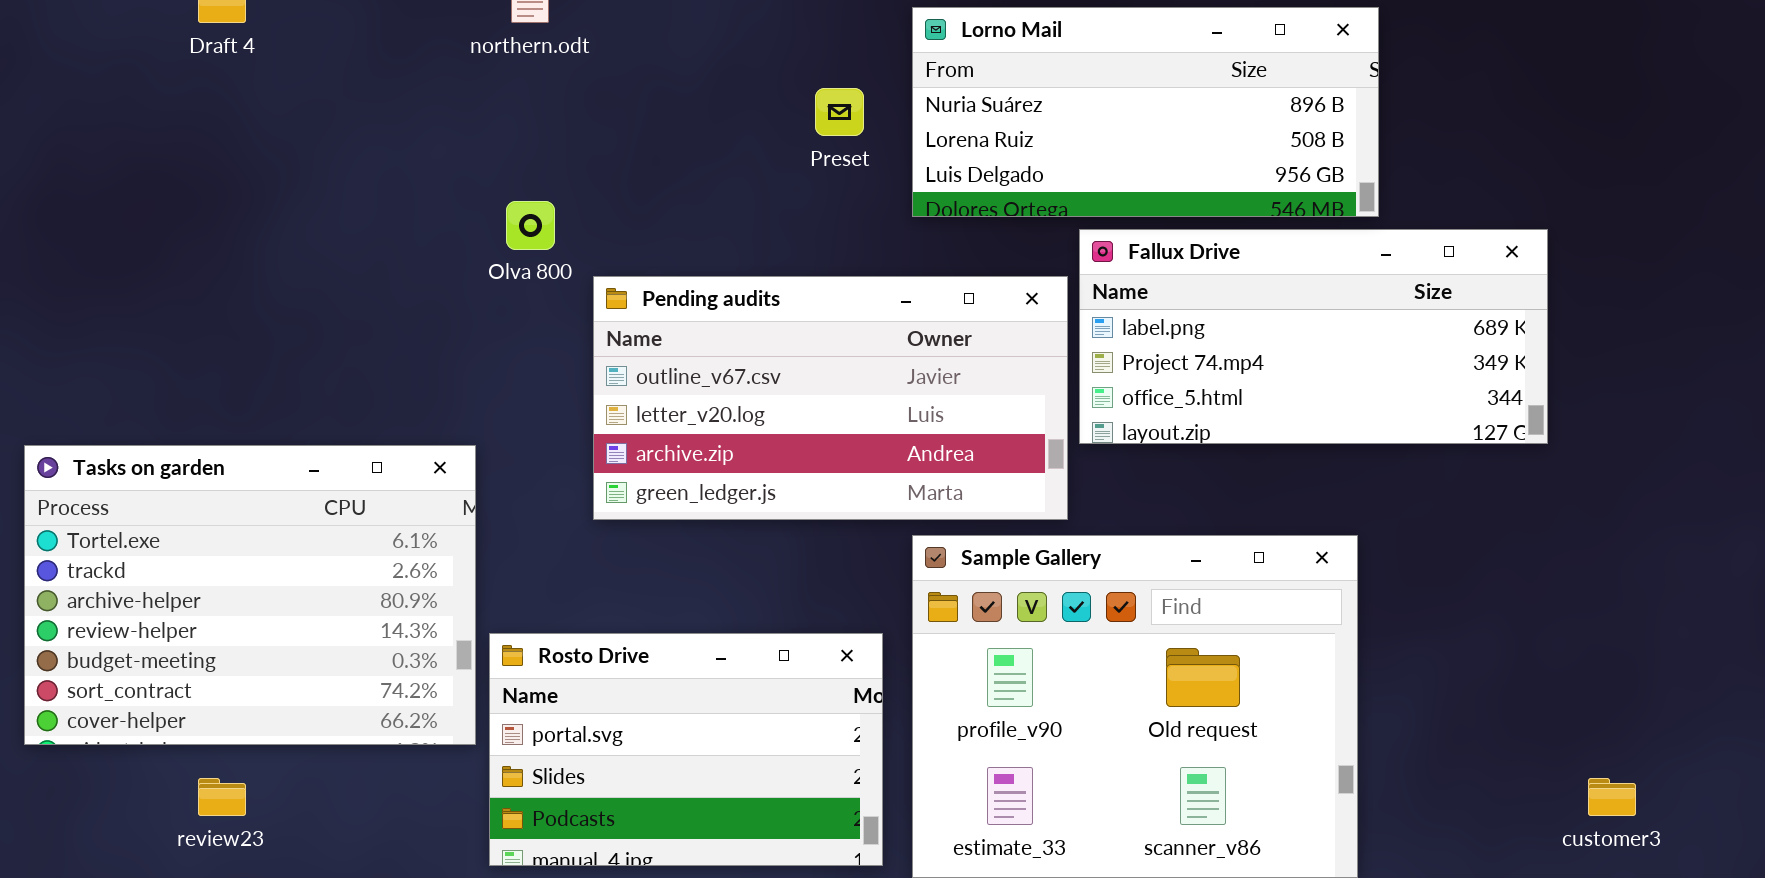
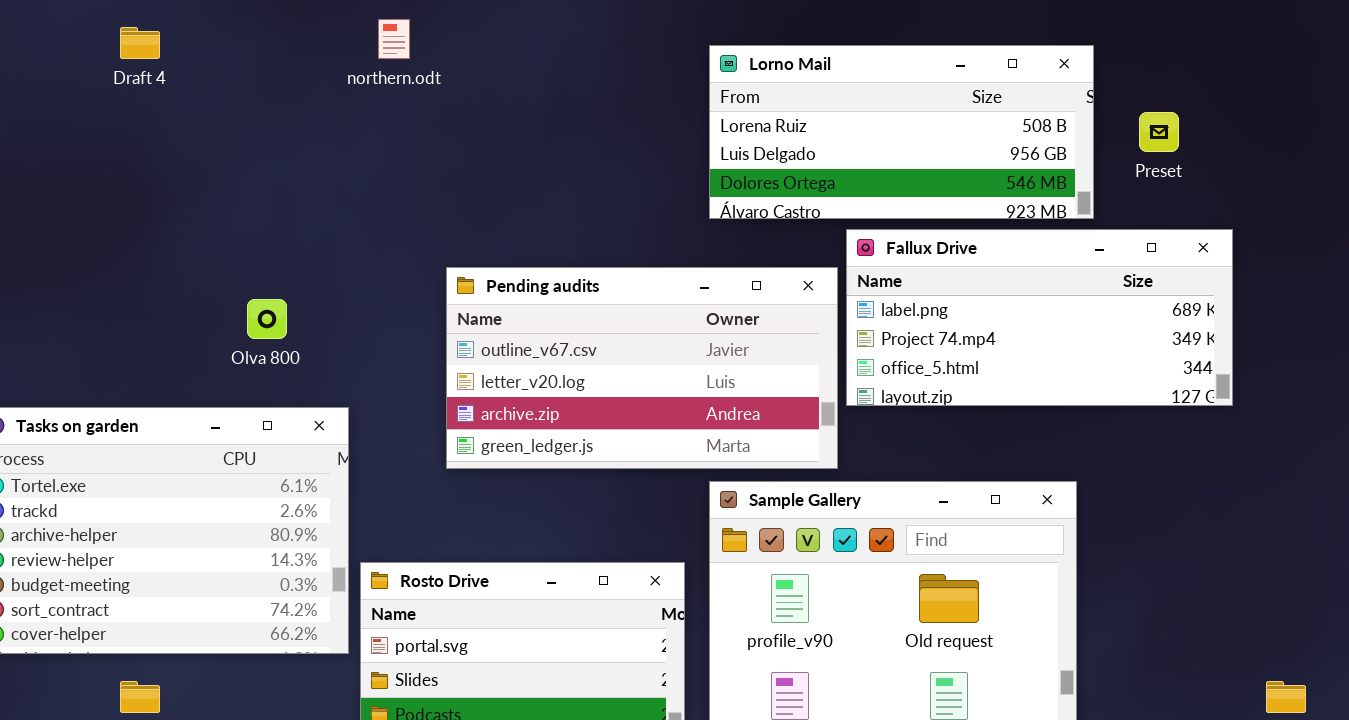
Lorno Mail: [912,7,1379,217] -> [709,45,1094,219], scrolled down 1 row
Preset: [815,88,864,136] -> [1139,112,1179,152], moved
Olva 800: [506,201,555,250] -> [247,299,287,339], moved

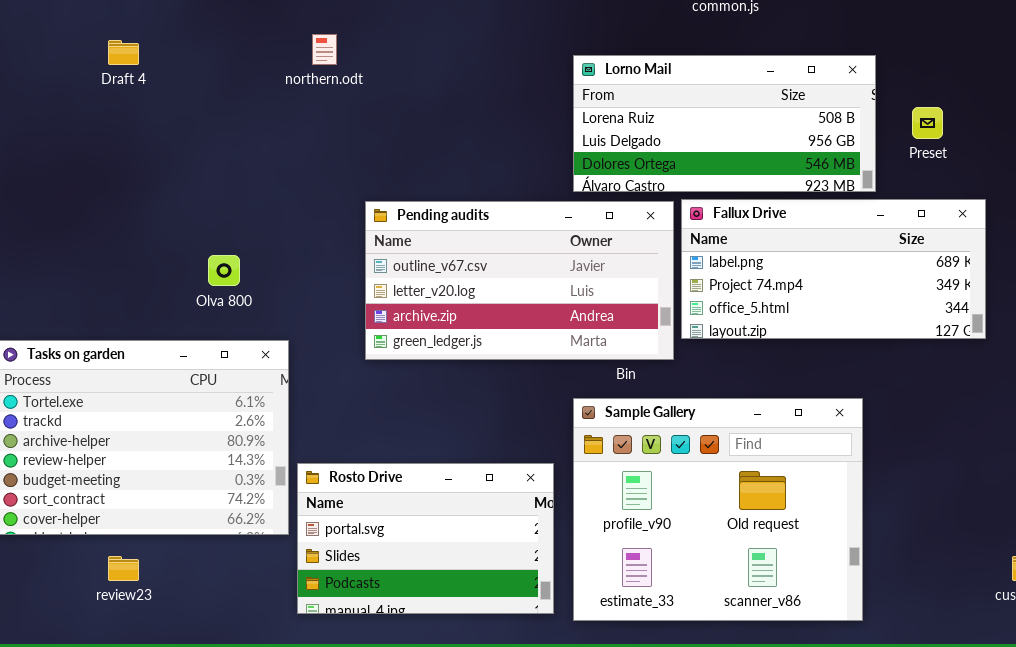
Pending audits: [446,267,838,469] -> [365,201,674,360], moved

